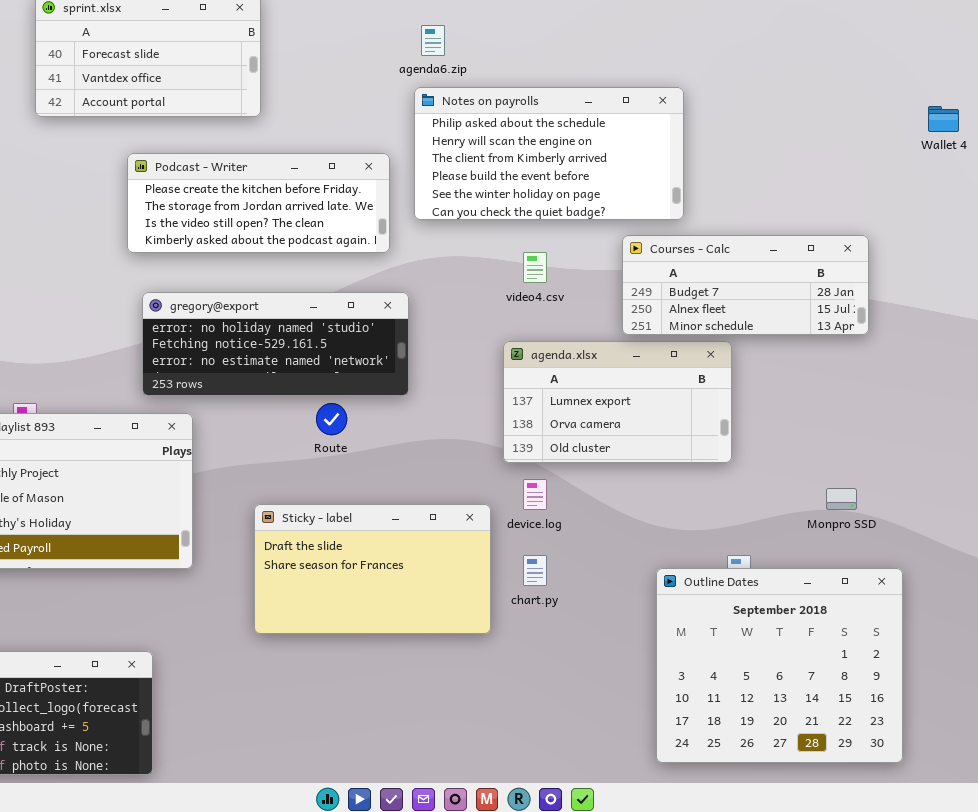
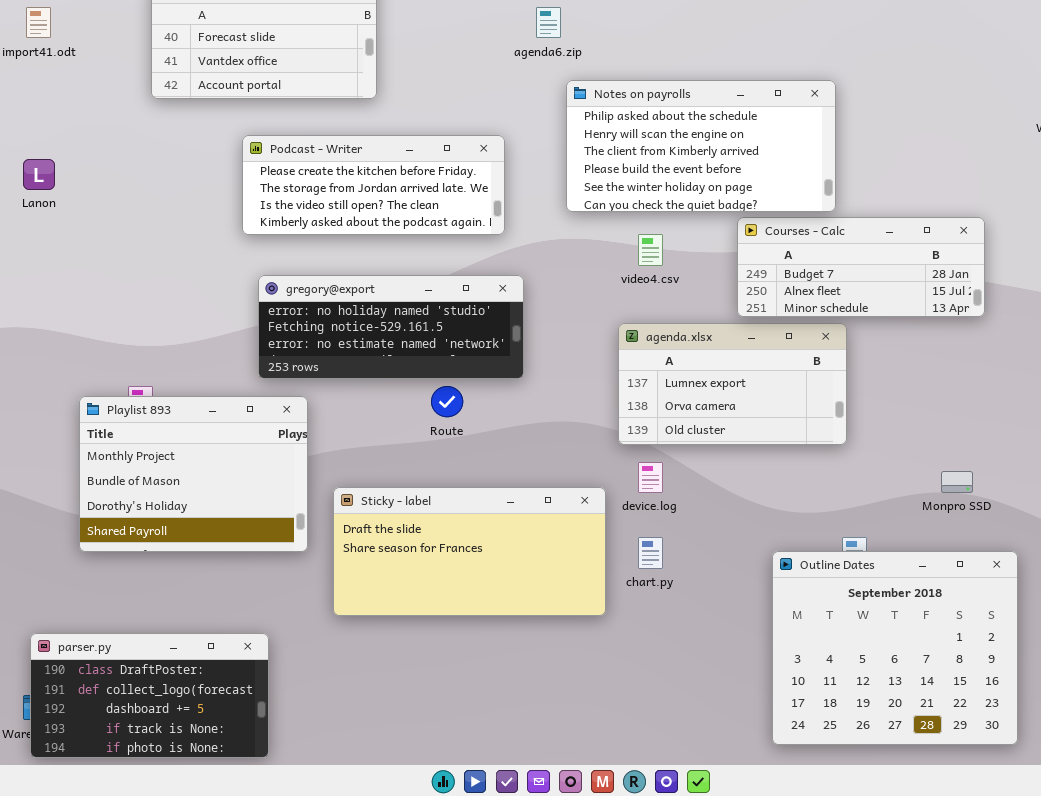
Notes on payrolls: [414,87,684,220] -> [566,80,836,212], moved
Sticky - label: [254,504,491,634] -> [333,487,606,616], resized

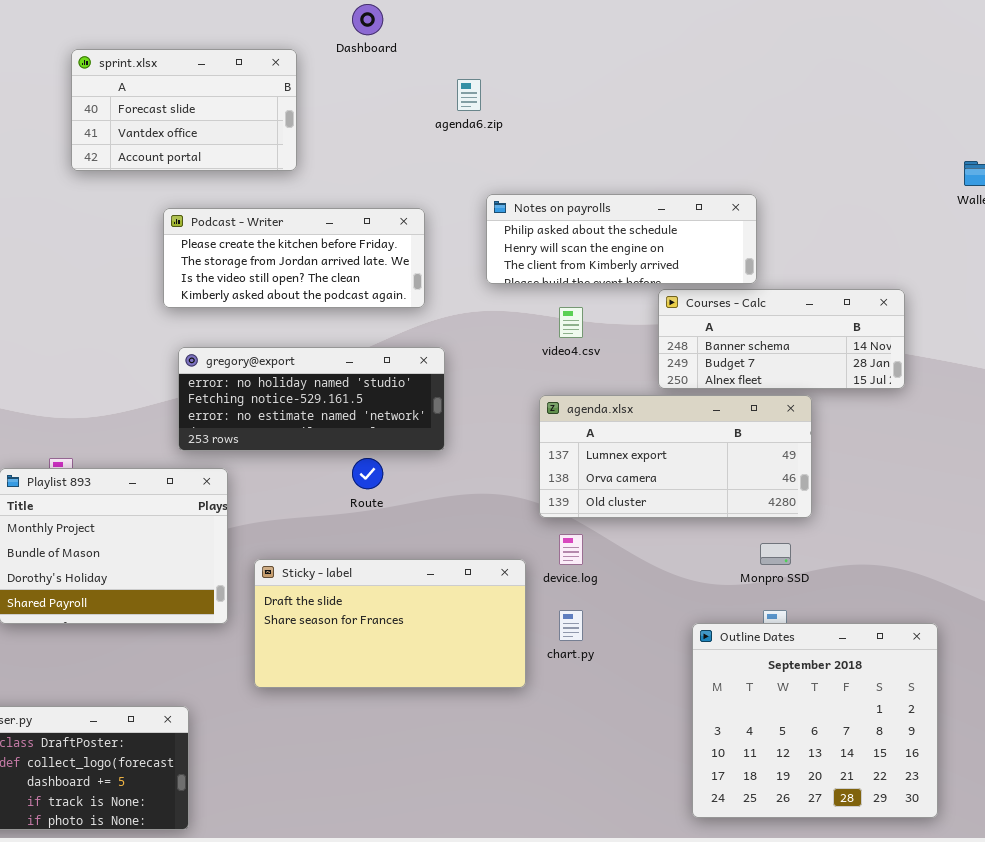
Notes on payrolls: [566,80,836,212] -> [486,194,757,284], resized
Courses - Calc: [737,217,985,317] -> [658,289,905,389], scrolled up 1 row
agenda.xlsx: [618,323,847,445] -> [539,395,812,518], resized
Monpro SSD: [941,471,973,493] -> [760,543,791,565], moved

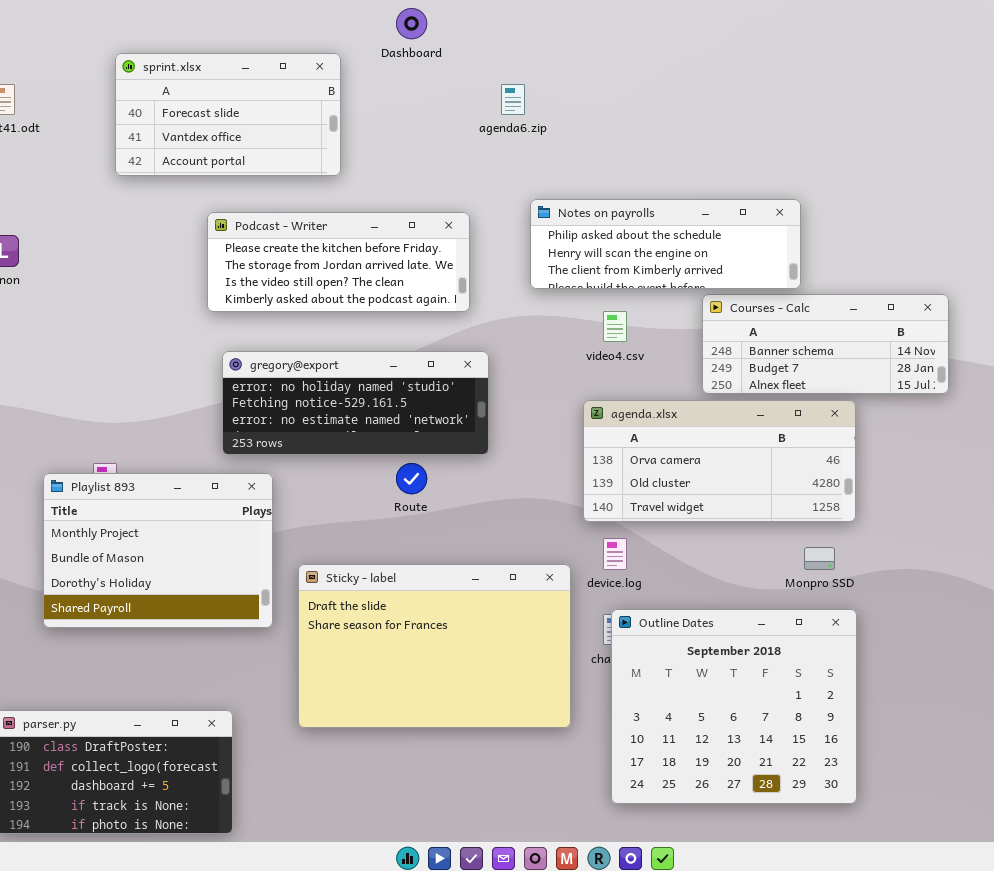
agenda.xlsx: [539,395,812,518] -> [583,400,856,522], scrolled down 1 row
Sticky - label: [254,559,526,688] -> [298,564,571,728], resized
Outline Dates: [692,623,938,818] -> [611,609,857,804], moved

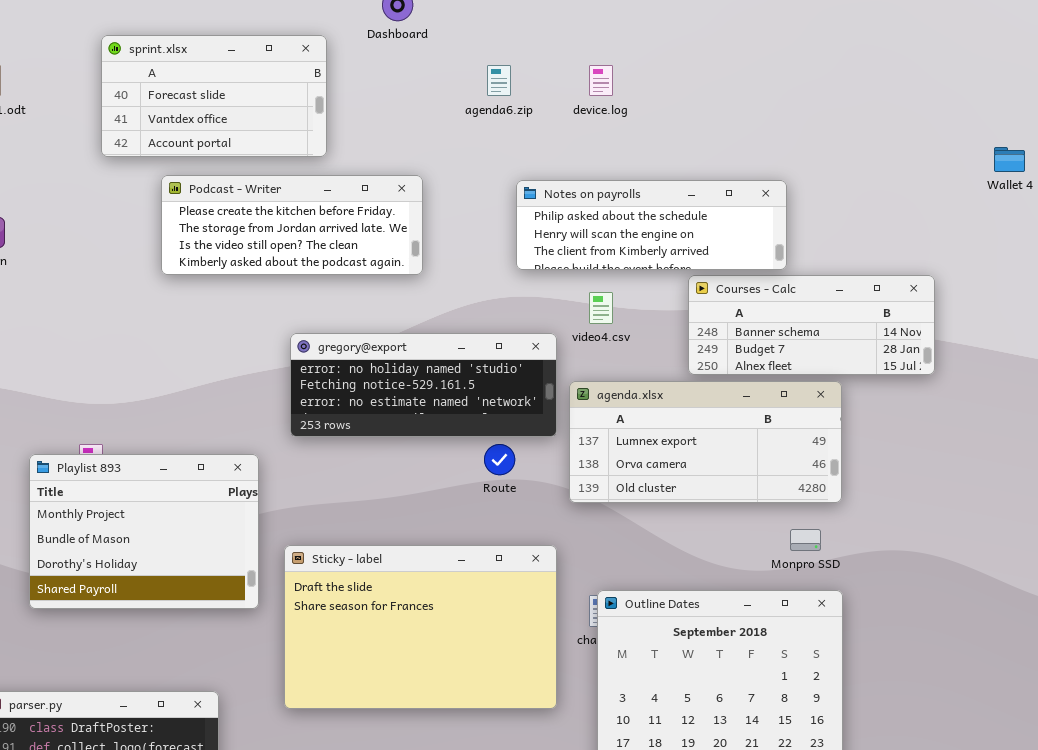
Podcast - Writer: [207,212,470,312] -> [161,175,423,275], moved
gregory@export: [222,351,489,455] -> [290,333,557,437], moved
agenda.xlsx: [583,400,856,522] -> [569,381,842,503], scrolled up 1 row
Route: [396,463,427,494] -> [484,444,515,475], moved
device.log: [603,538,627,570] -> [589,65,613,96], moved

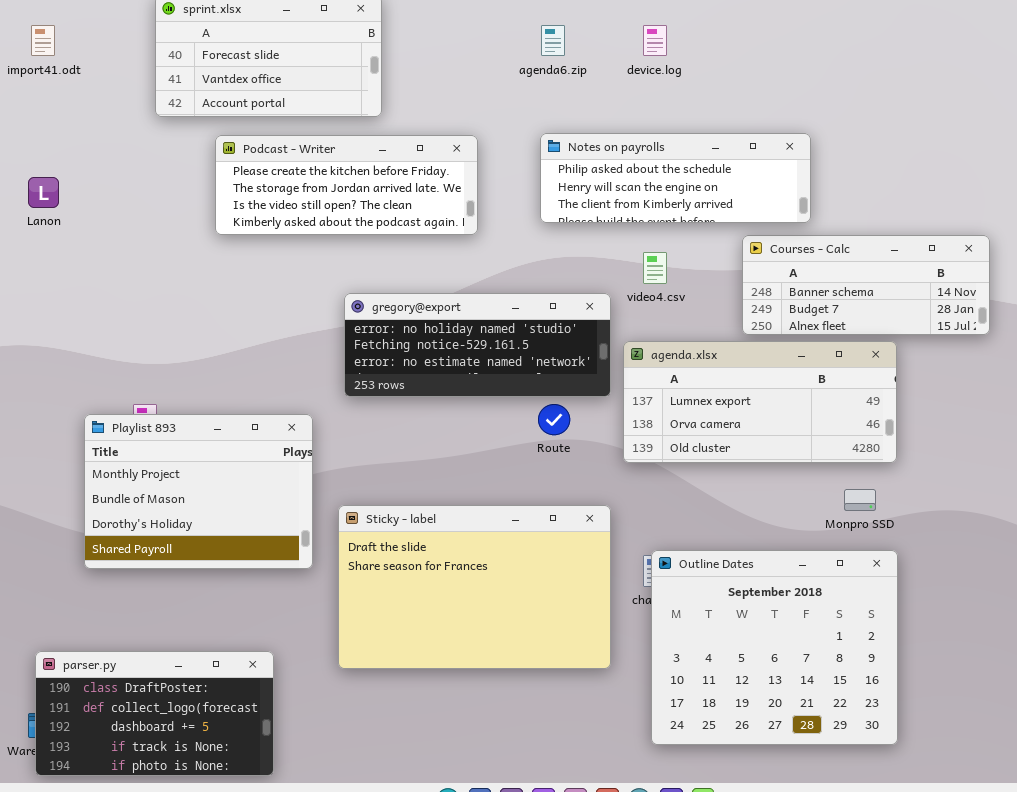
Notes on payrolls: [516,180,787,270] -> [540,133,811,223], moved

